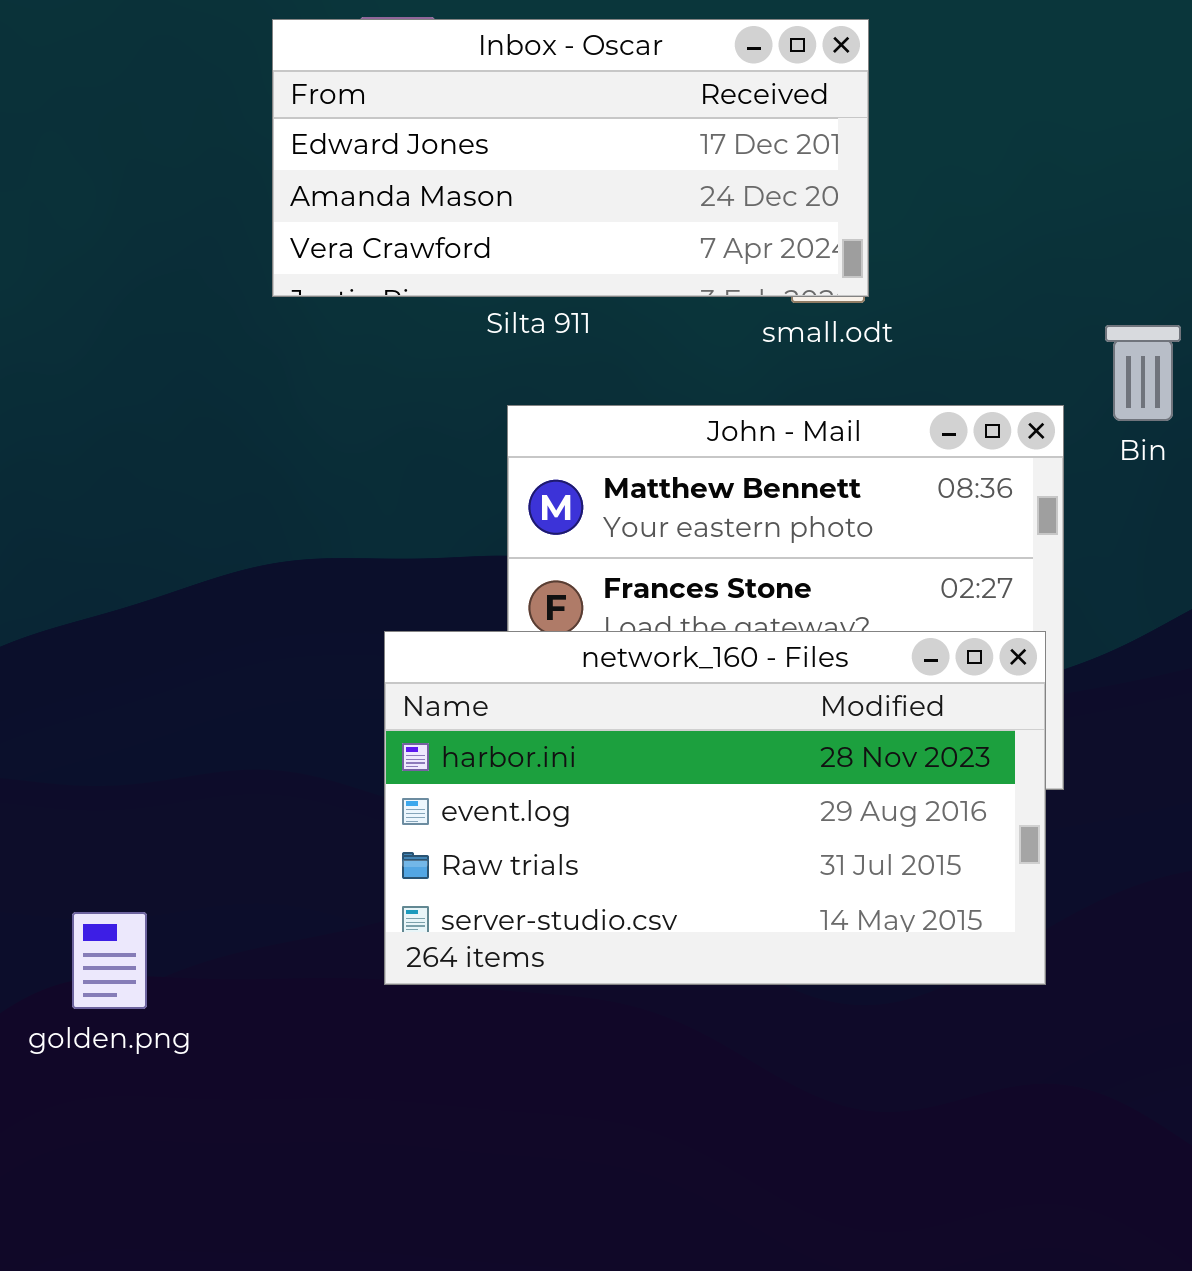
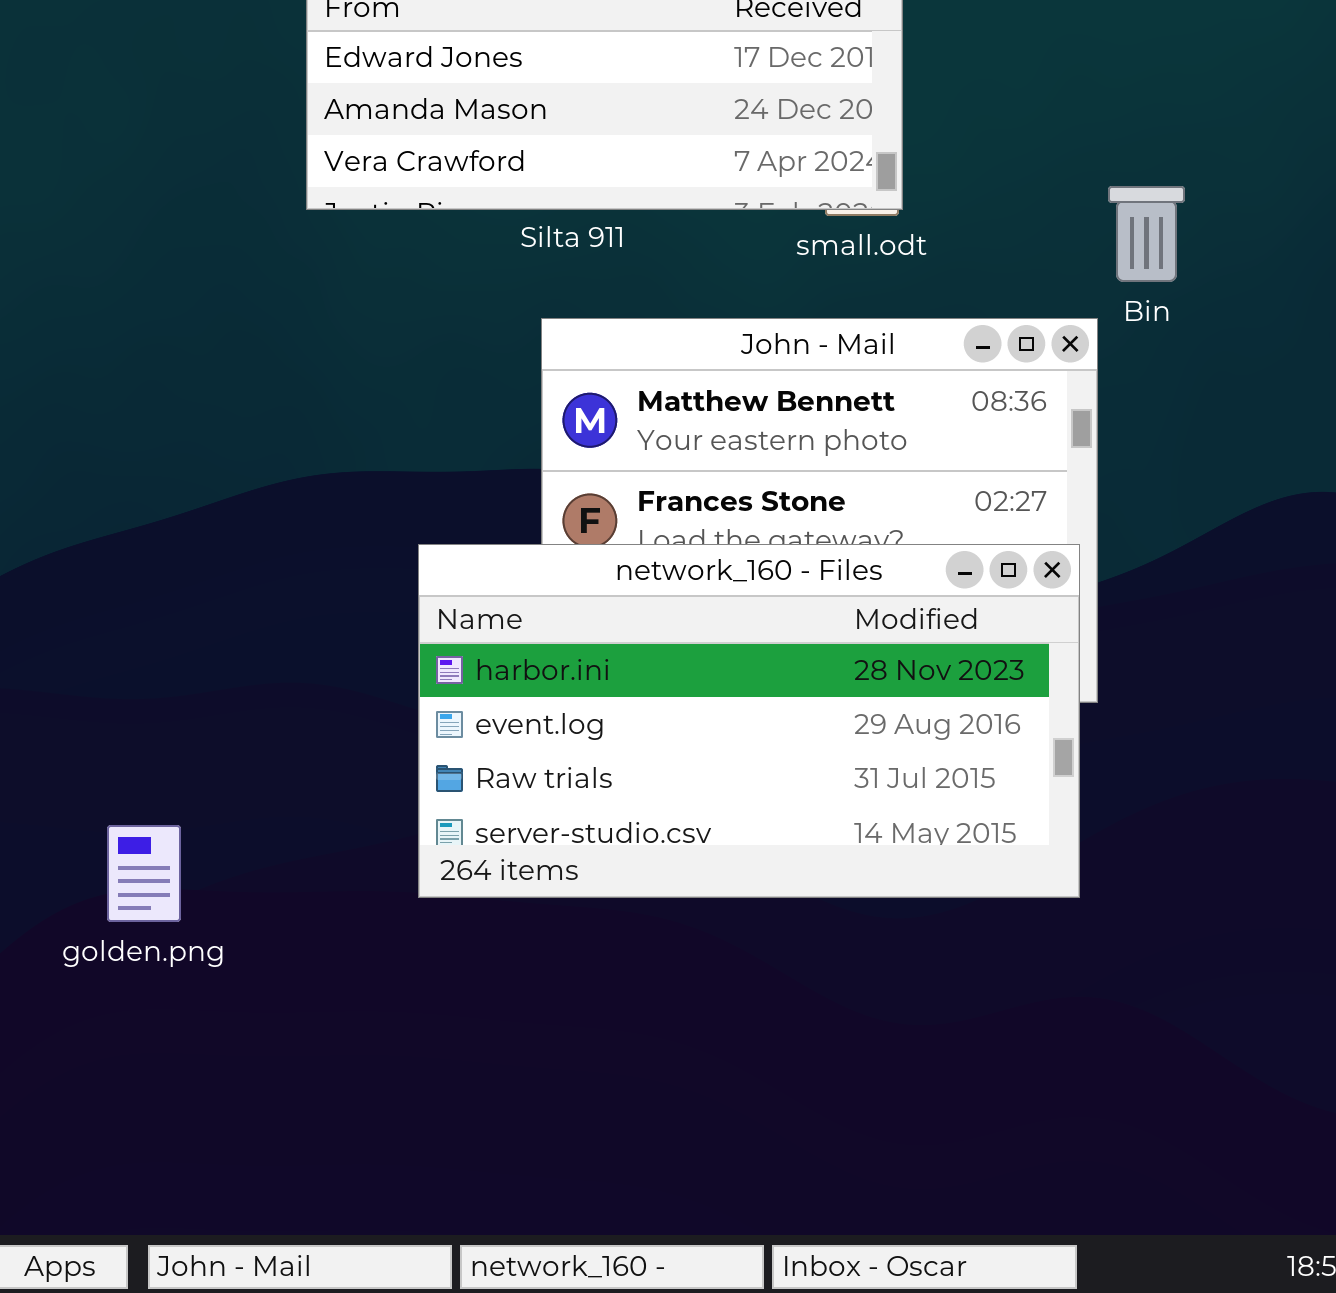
Bin: [1105,325,1181,421] -> [1108,186,1185,282], moved

